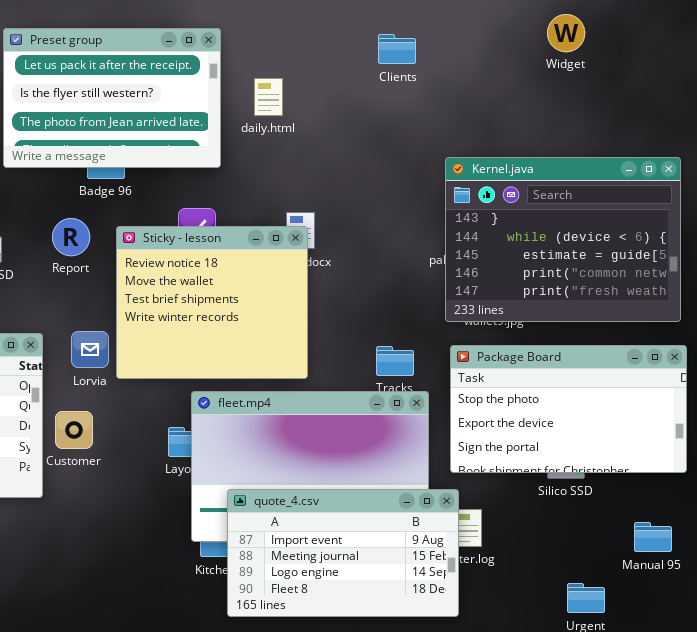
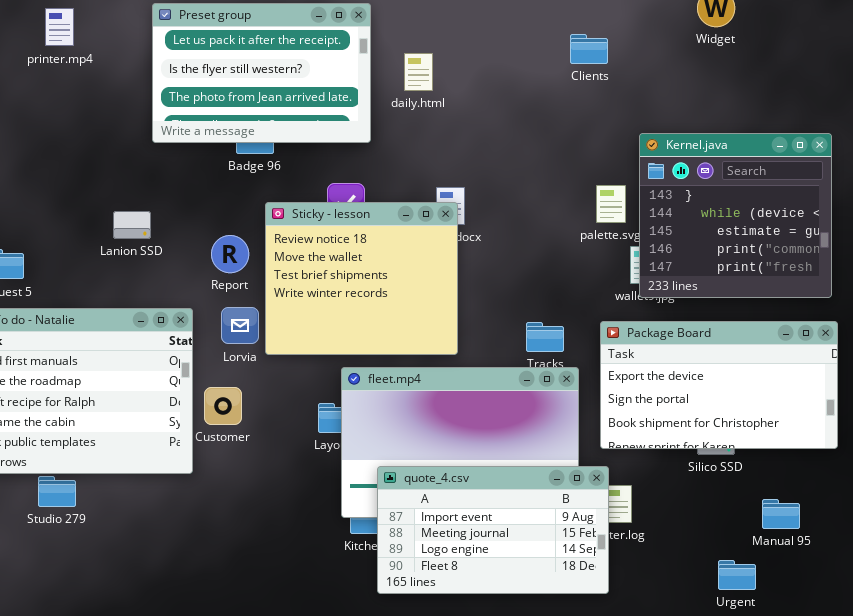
Clients: [378,34,416,64] -> [570,34,608,64], moved
Kernel.java: [445,157,681,322] -> [639,133,832,298], resized
Report: [52,218,90,256] -> [211,235,249,273], moved
Package Board: [450,345,687,473] -> [600,321,838,449], scrolled down 1 row
Manual 95: [634,522,672,552] -> [762,499,800,529], moved

